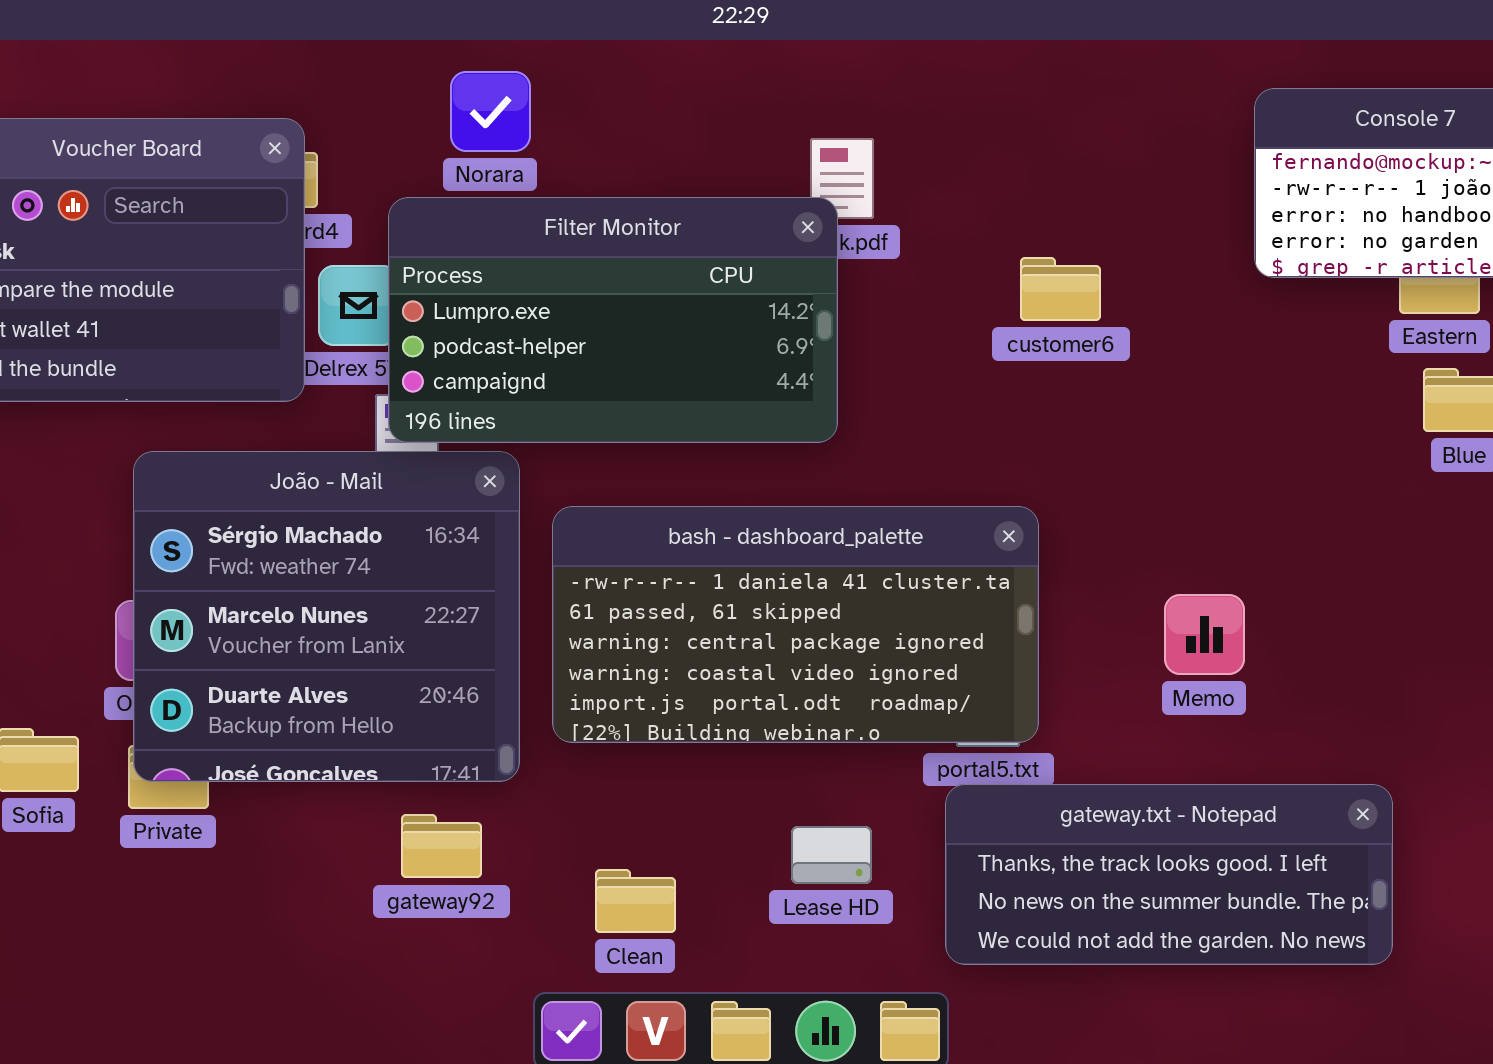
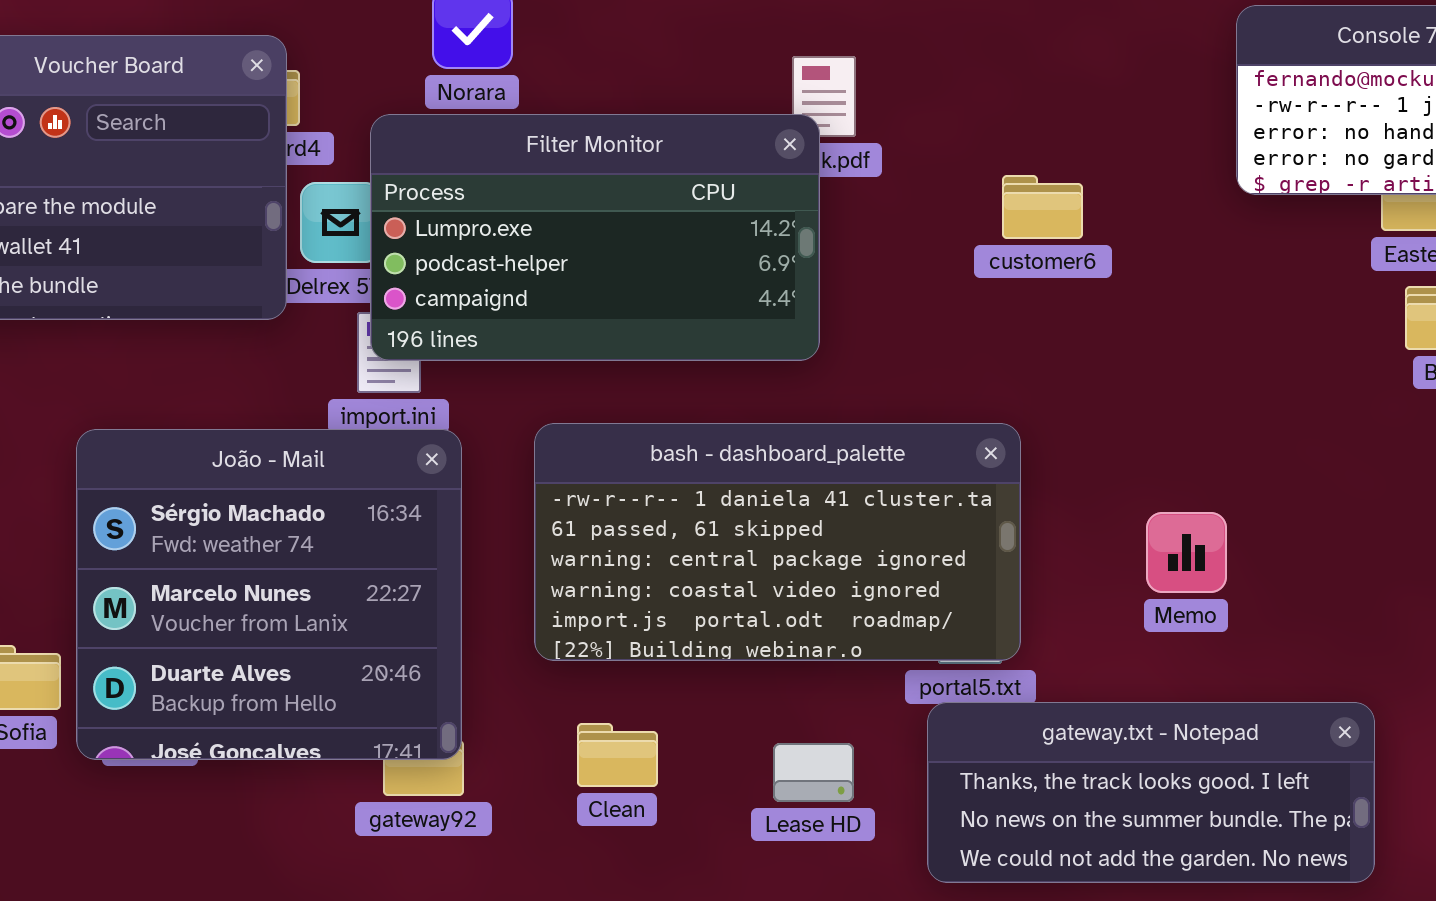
João - Mail: [133,451,520,782] -> [76,429,462,760], moved
Clean: [595,869,676,933] -> [577,723,658,787], moved

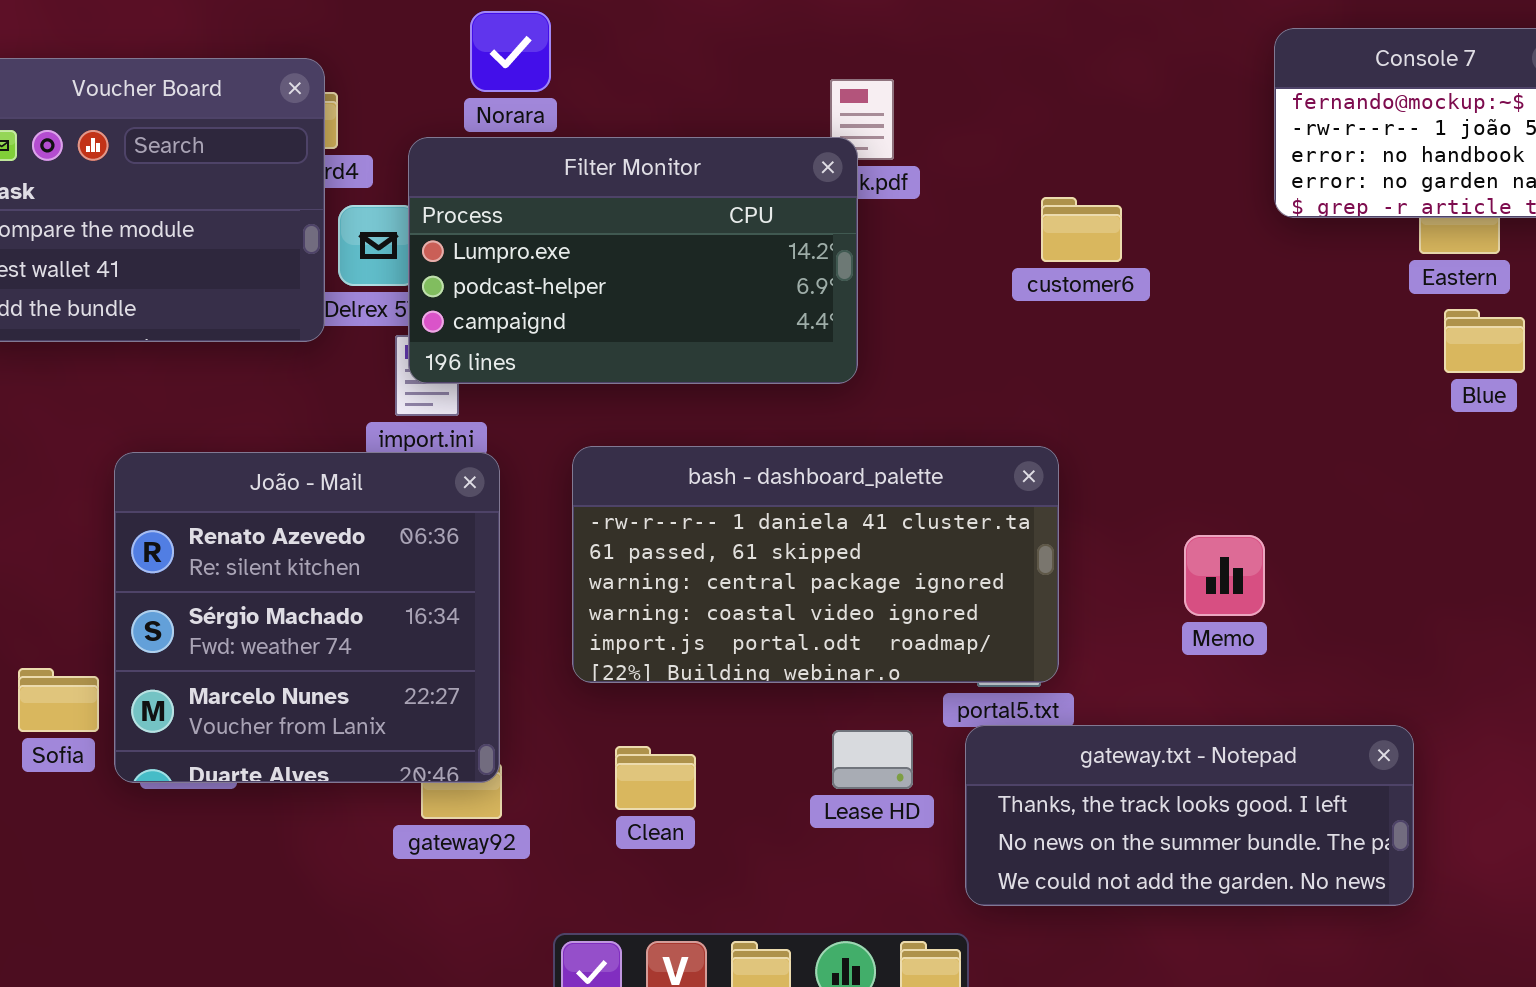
João - Mail: [76,429,462,760] -> [114,452,500,783], scrolled up 1 row
Lease HD: [773,743,854,802] -> [832,730,913,789], moved

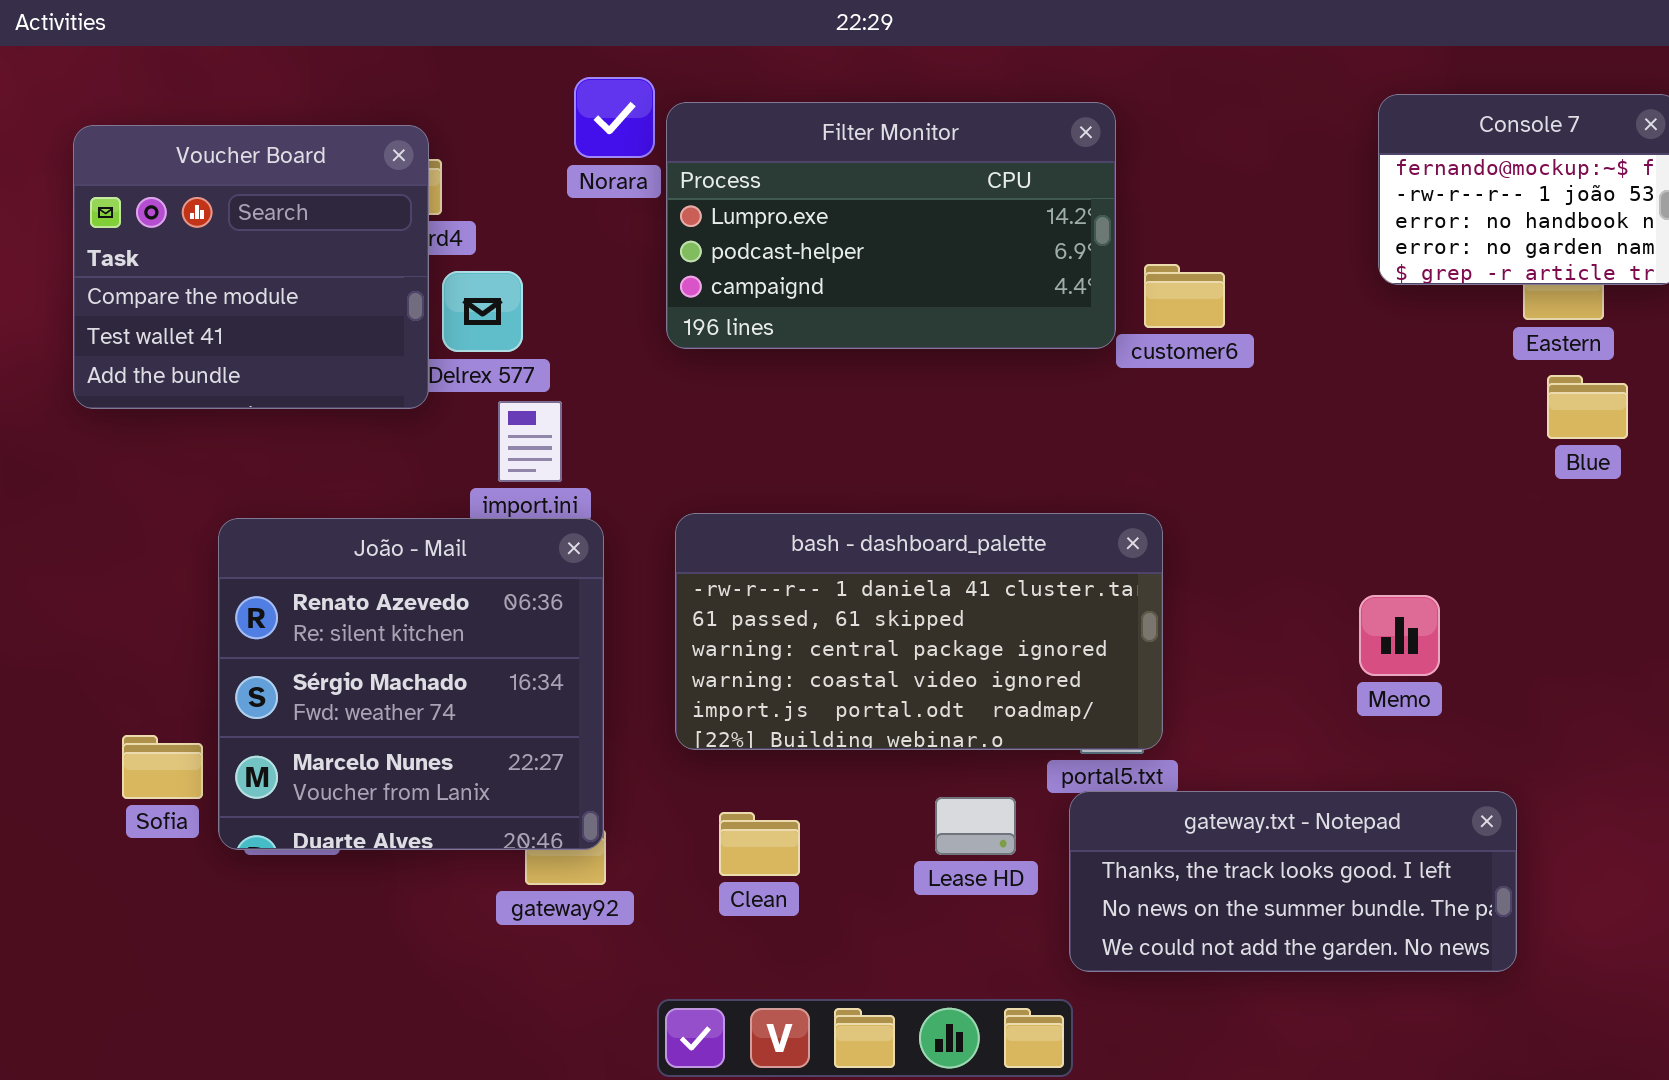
Filter Monitor: [408,137,858,384] -> [666,102,1116,349], moved
Memo: [1184,535,1265,616] -> [1359,595,1440,676], moved

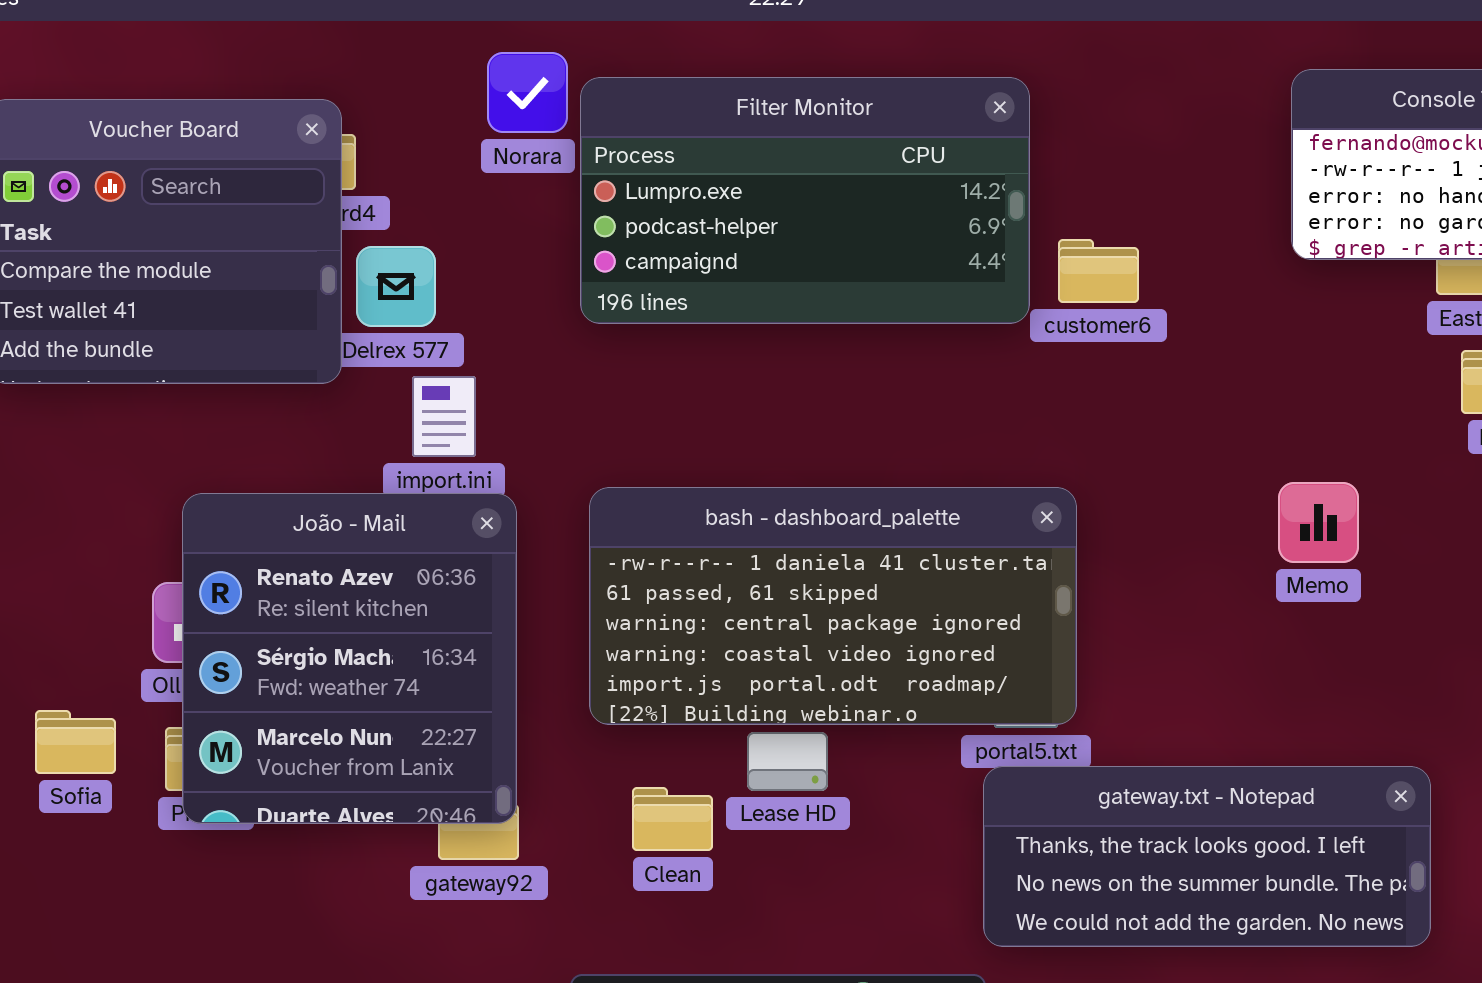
João - Mail: [218,518,604,850] -> [182,493,517,824], resized
Memo: [1359,595,1440,676] -> [1278,482,1359,563], moved
Lease HD: [935,797,1016,855] -> [747,732,828,791], moved

